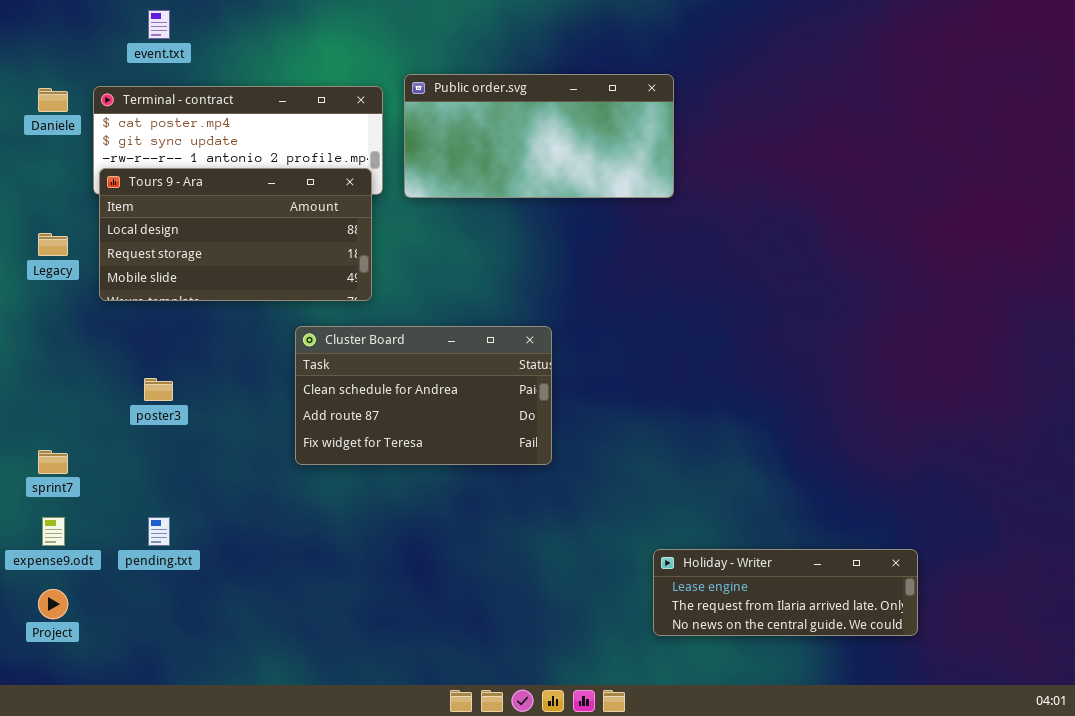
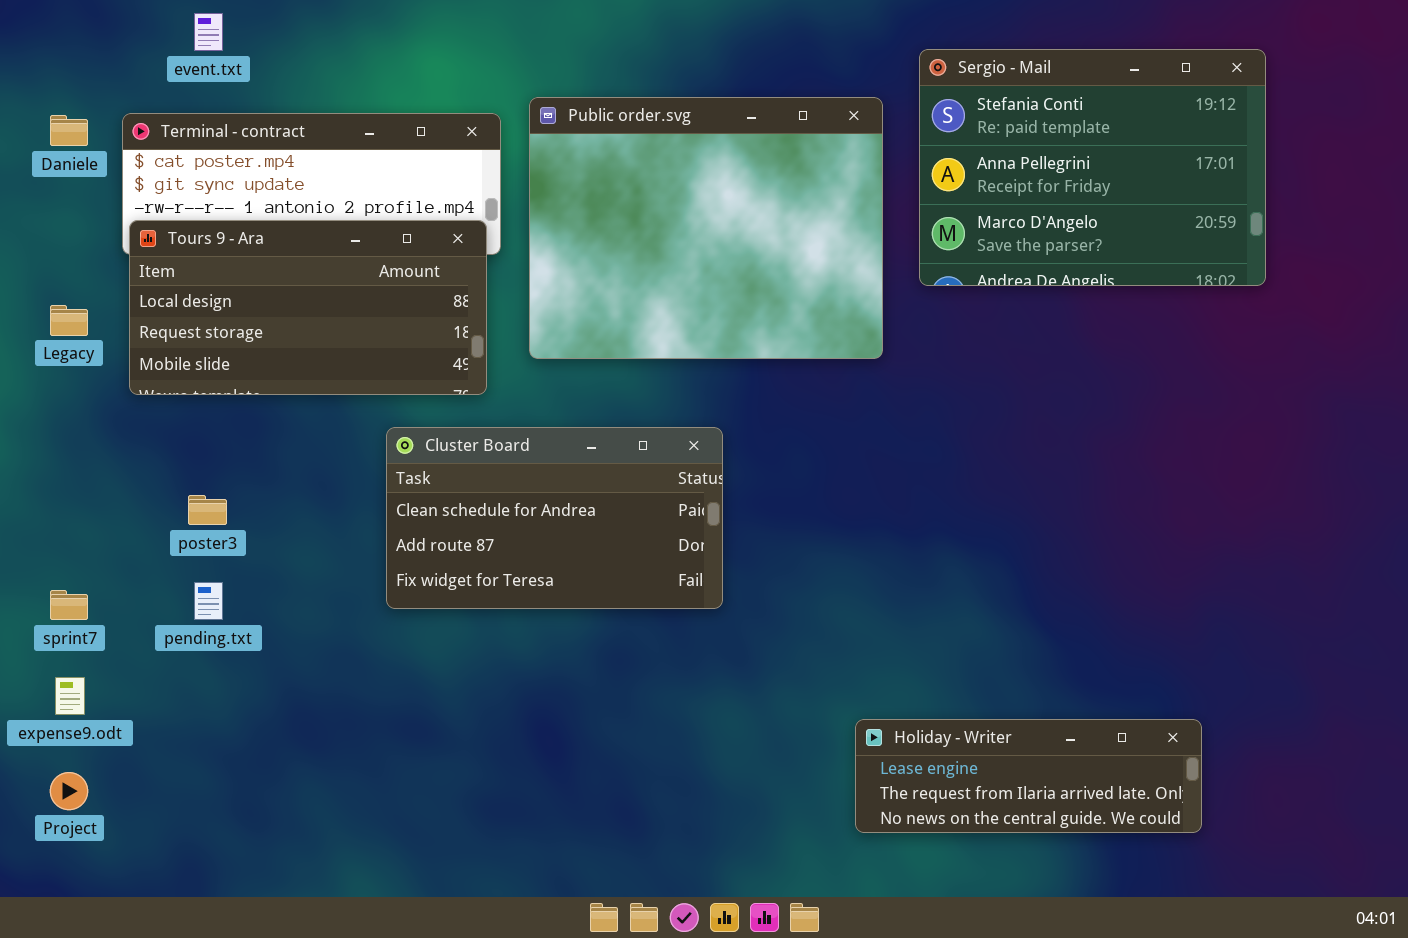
Sergio - Mail: none -> [919,49,1266,286], opened
Public order.svg: [404,74,674,198] -> [529,97,883,359], resized
pending.txt: [148,517,170,546] -> [194,582,223,620], moved

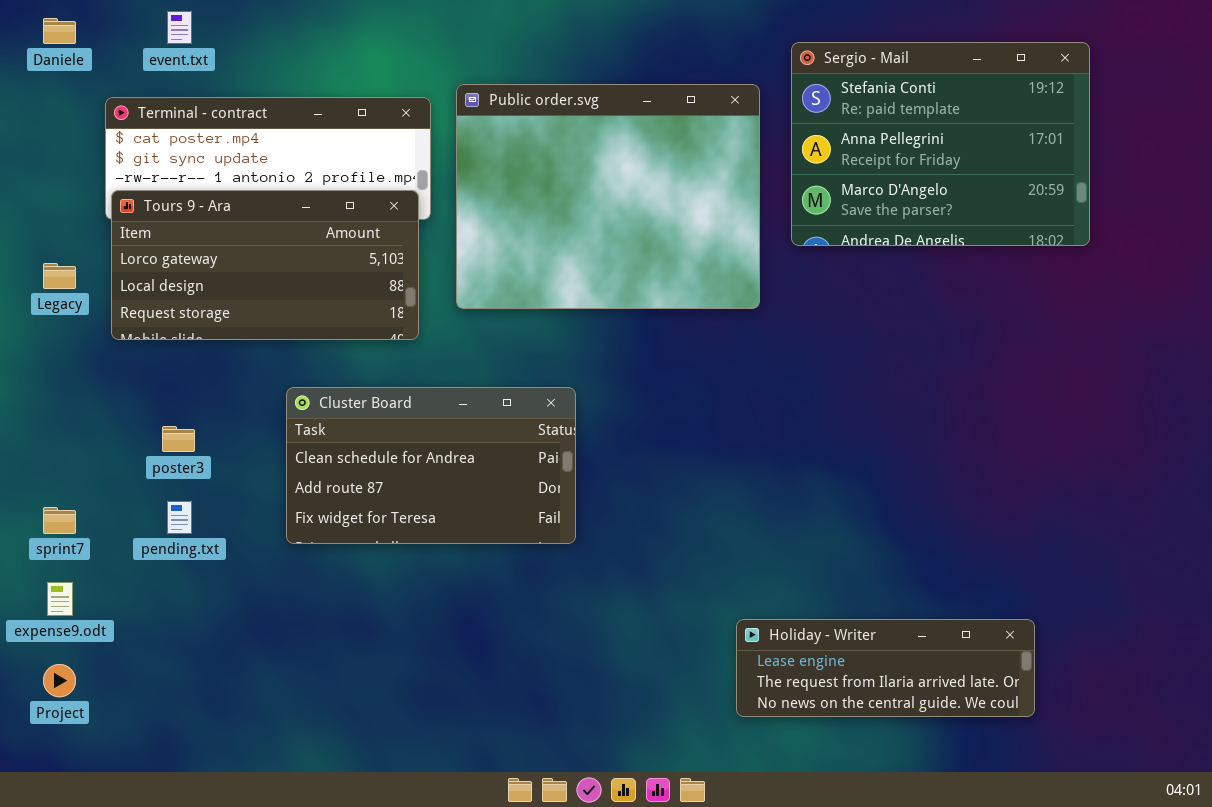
Daniele: [50,115,88,146] -> [43,18,76,44], moved
Tours 9 - Ara: [129,220,487,395] -> [111,190,419,340], scrolled up 1 row
Cluster Board: [386,427,723,609] -> [286,387,576,544], moved

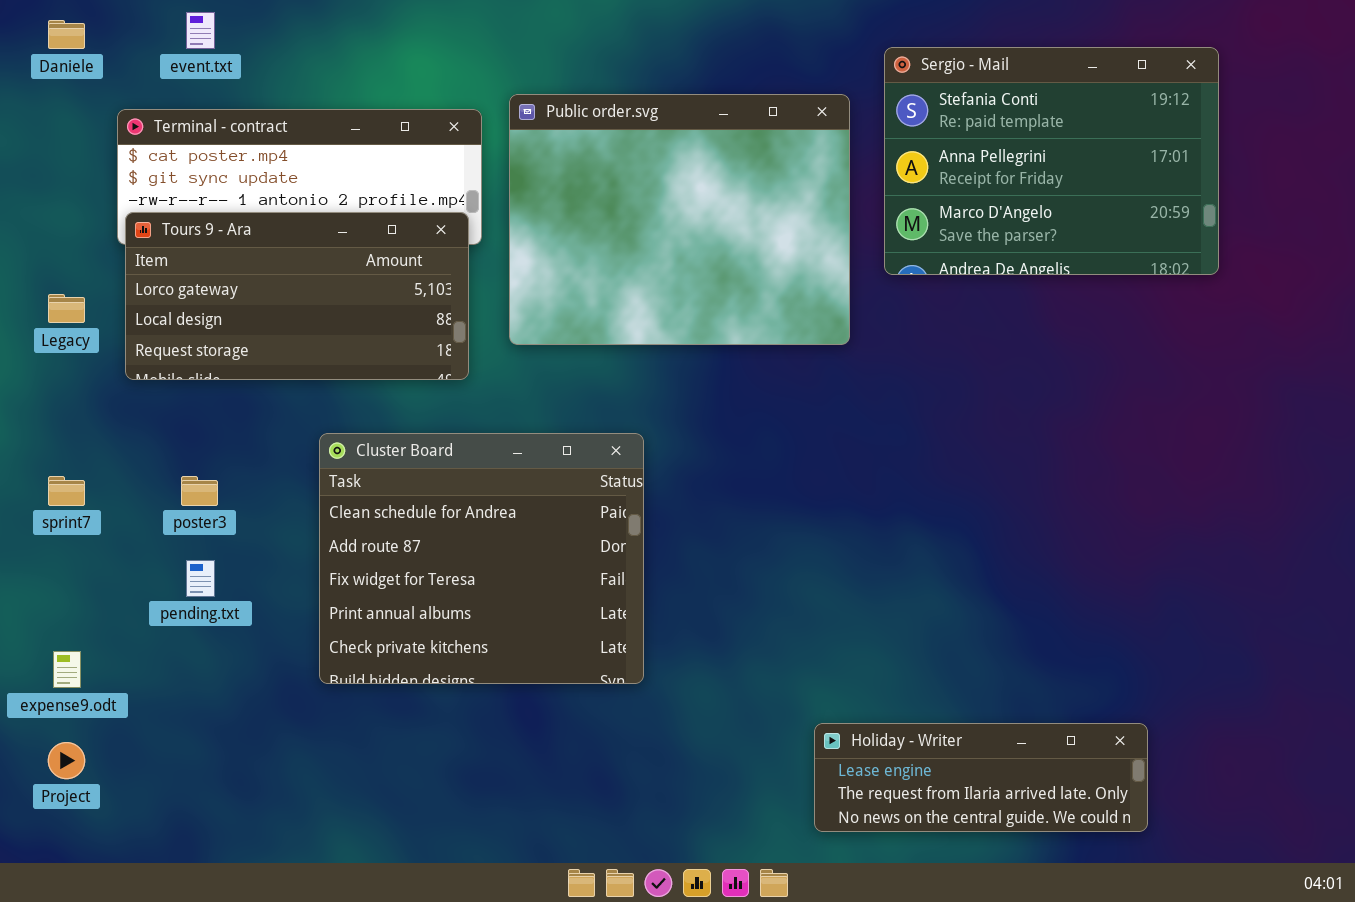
Cluster Board: [286,387,576,544] -> [319,433,644,684], resized
sprint7: [43,507,76,534] -> [48,476,85,506], moved
Holiday - Writer: [736,619,1035,717] -> [814,723,1148,832], moved

